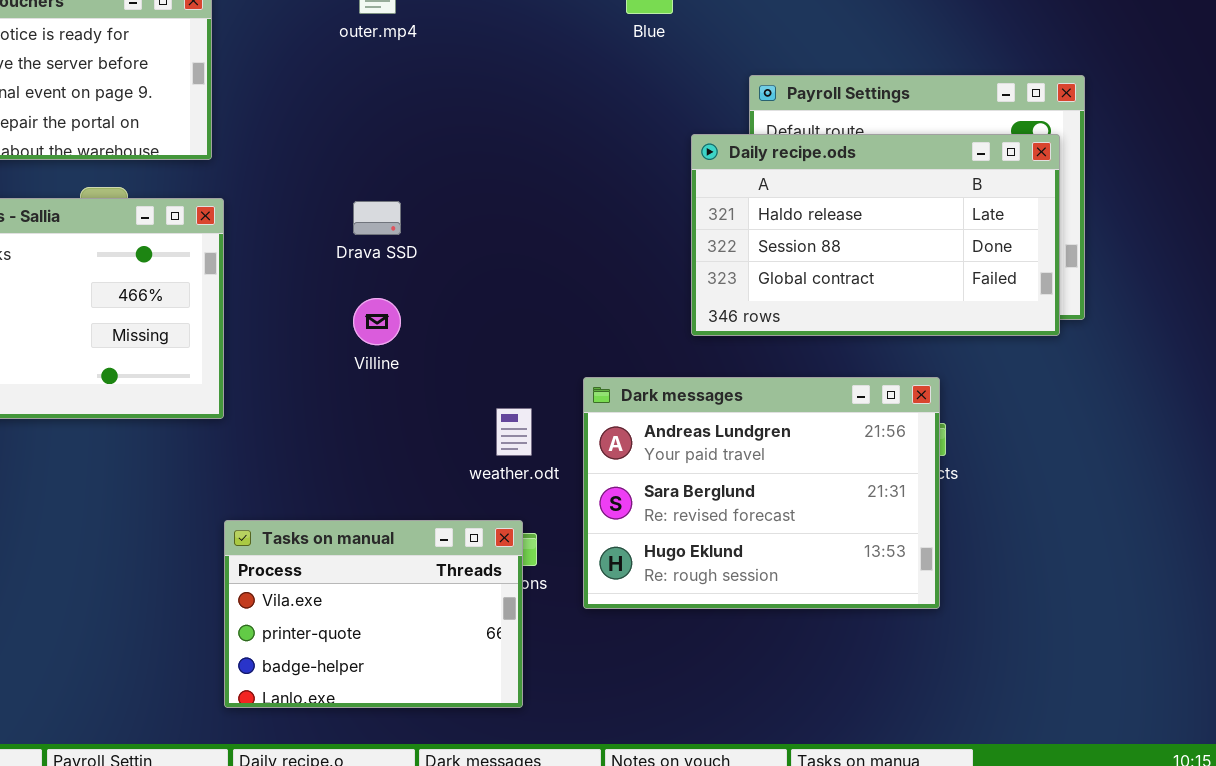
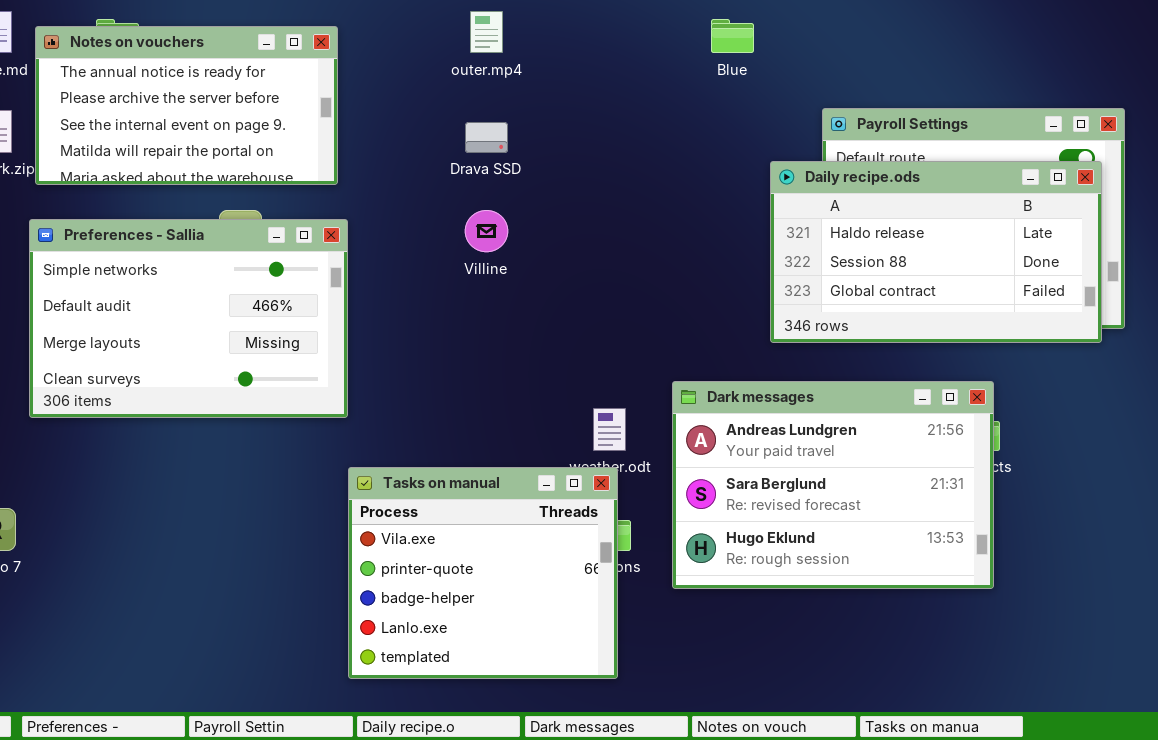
Drava SSD: [353,201,401,235] -> [465,122,508,153], moved
Villine: [353,298,401,345] -> [465,210,508,252], moved
Tasks on manual: [224,520,523,708] -> [348,467,618,679], resized

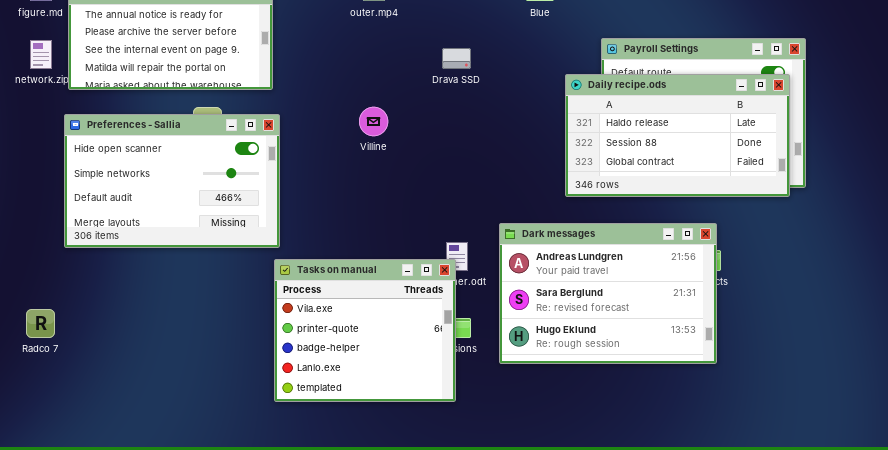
Drava SSD: [465,122,508,153] -> [442,48,471,69], moved
Preferences - Sallia: [29,219,348,418] -> [64,114,280,248], scrolled up 1 row
Tasks on manual: [348,467,618,679] -> [274,259,456,402], moved

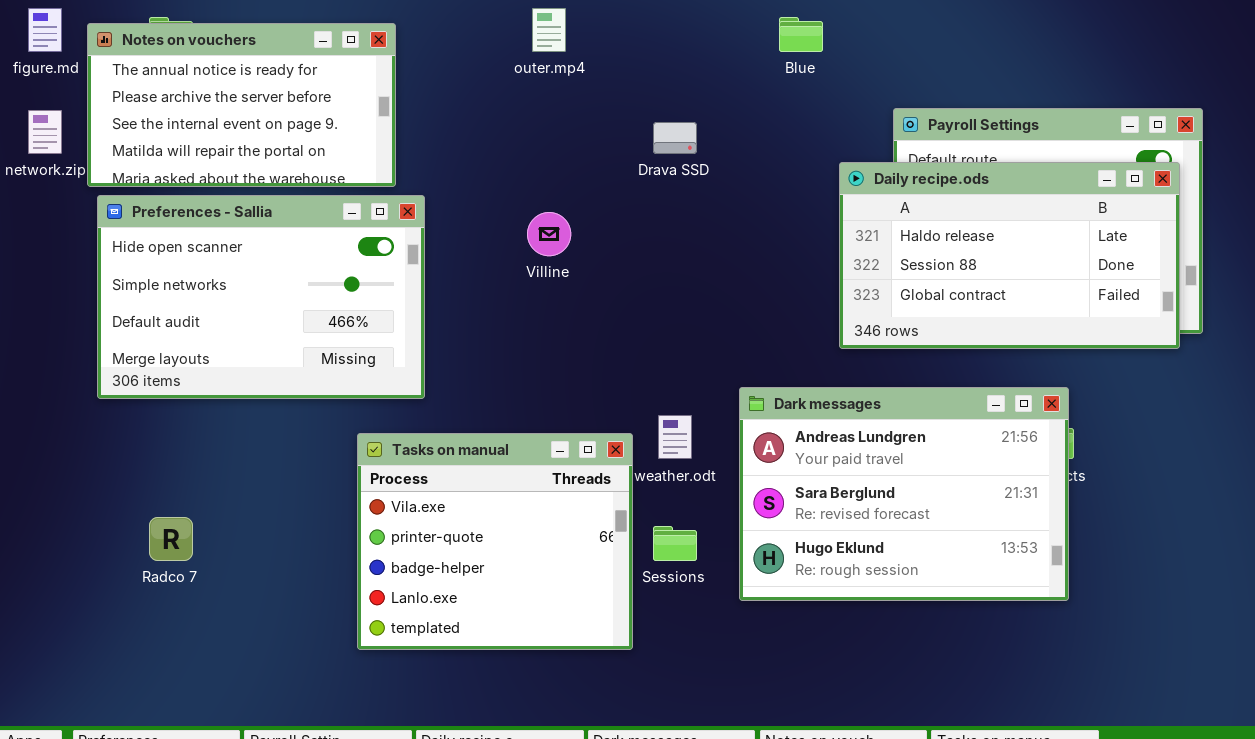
Preferences - Sallia: [64,114,280,248] -> [97,195,425,399], moved
Tasks on manual: [274,259,456,402] -> [357,433,633,650], moved
Radco 7: [26,309,55,338] -> [149,517,193,561], moved

